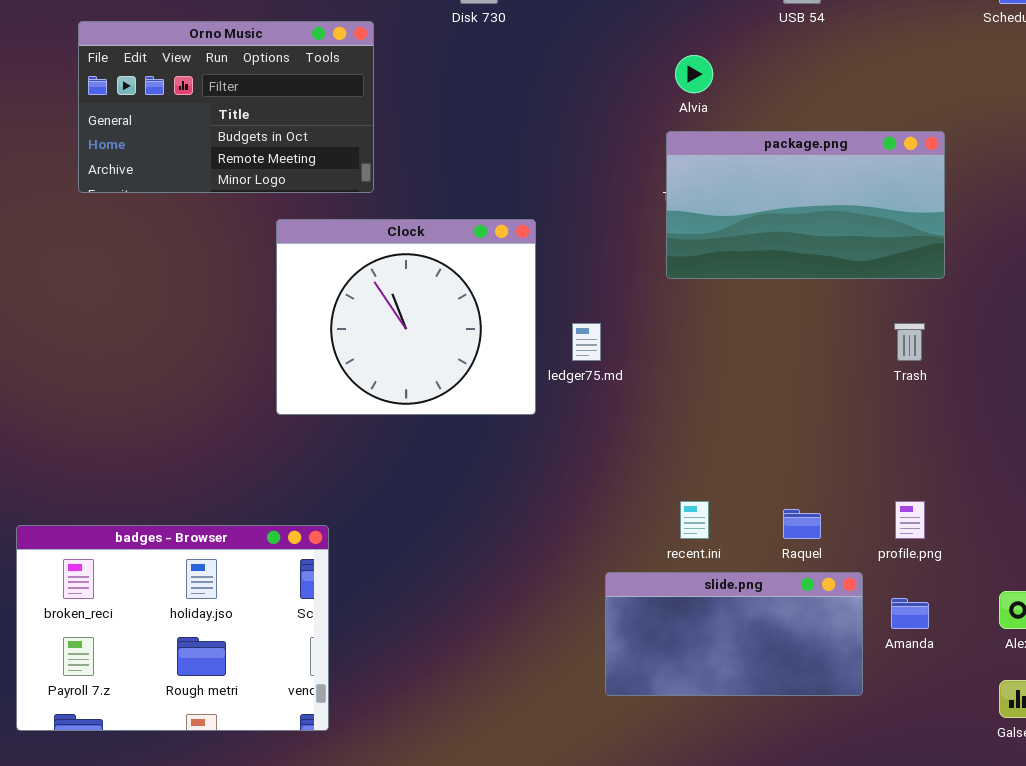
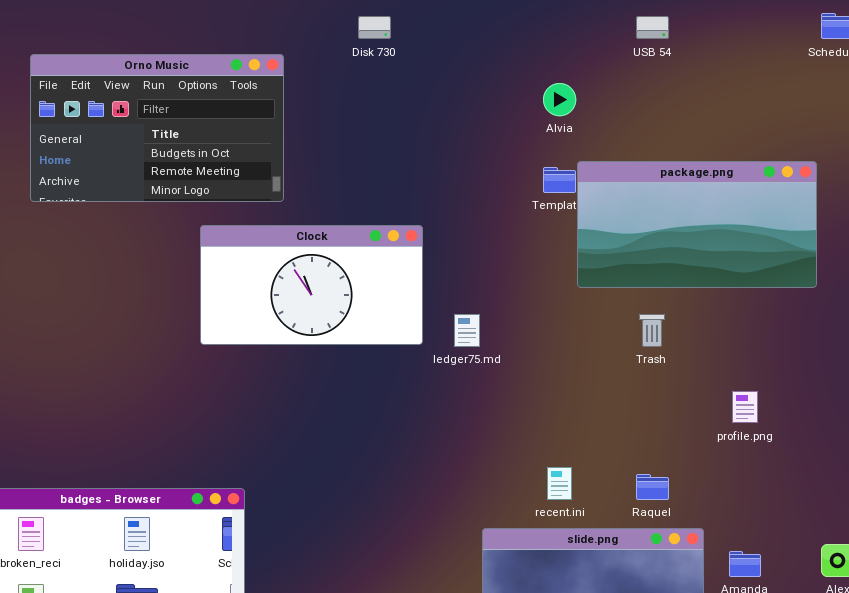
package.png: [666,131,945,279] -> [577,161,817,288], moved
Clock: [276,219,536,415] -> [200,225,423,345], resized
Trash: [894,323,925,361] -> [639,314,665,347], moved
profile.png: [895,501,925,539] -> [732,391,758,423], moved

